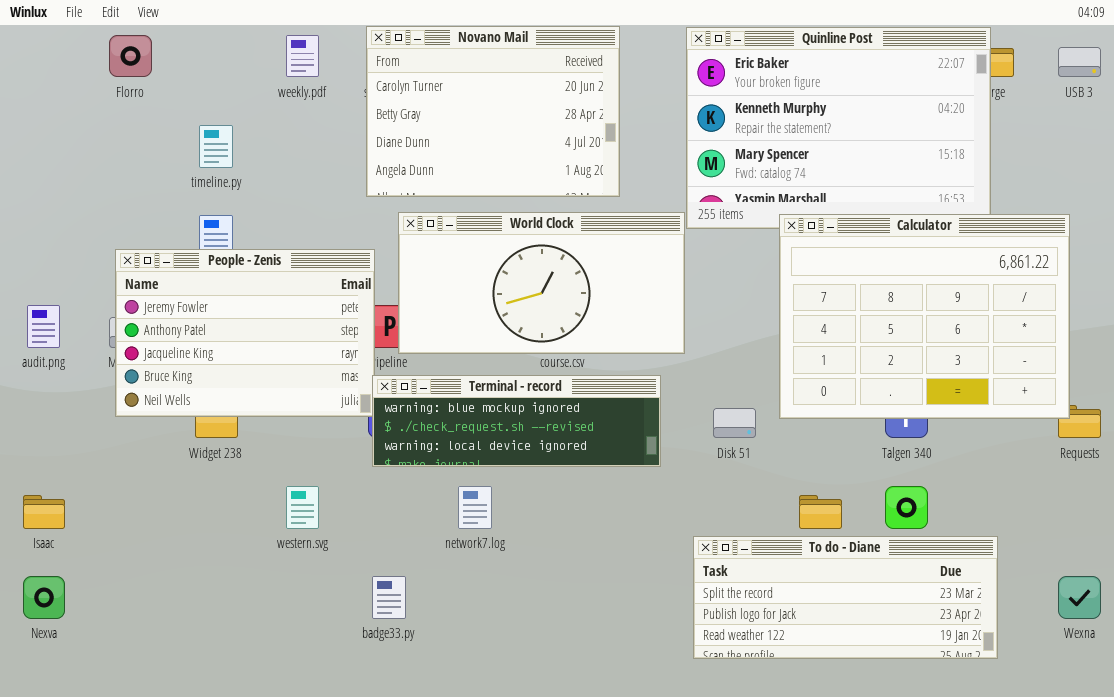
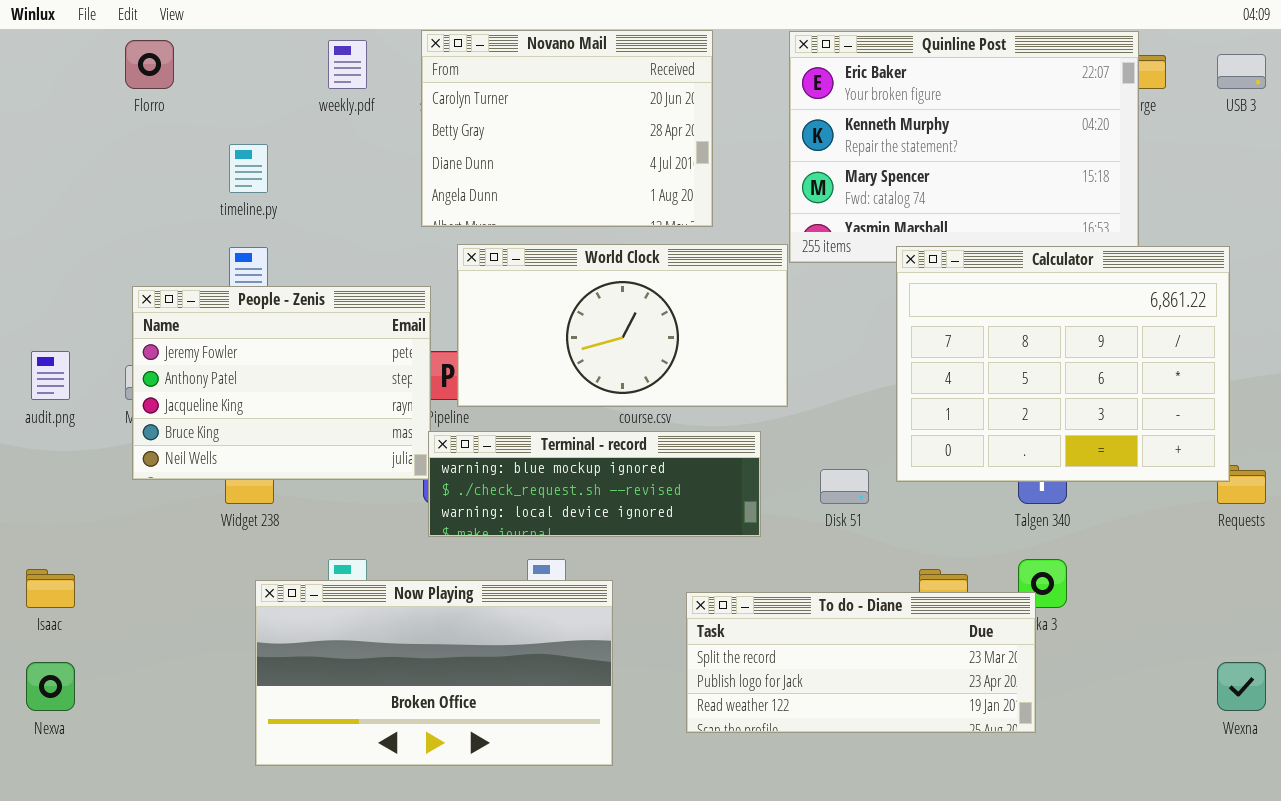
Now Playing: none -> [255,580,613,766], opened
To do - Diane: [693,536,998,659] -> [686,592,1036,733], moved

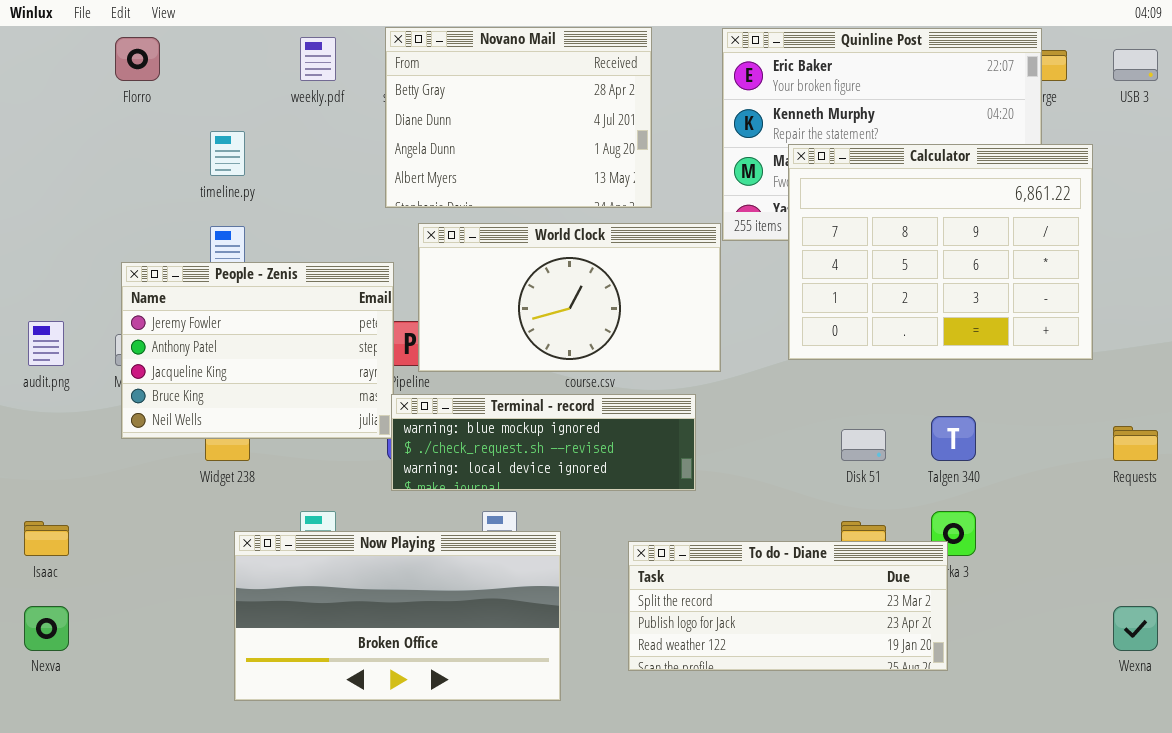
Novano Mail: [421,30,713,227] -> [385,27,652,208], scrolled down 1 row
Calculator: [896,246,1230,482] -> [788,144,1093,360], moved
Disk 51: [820,469,869,504] -> [841,429,886,461], moved

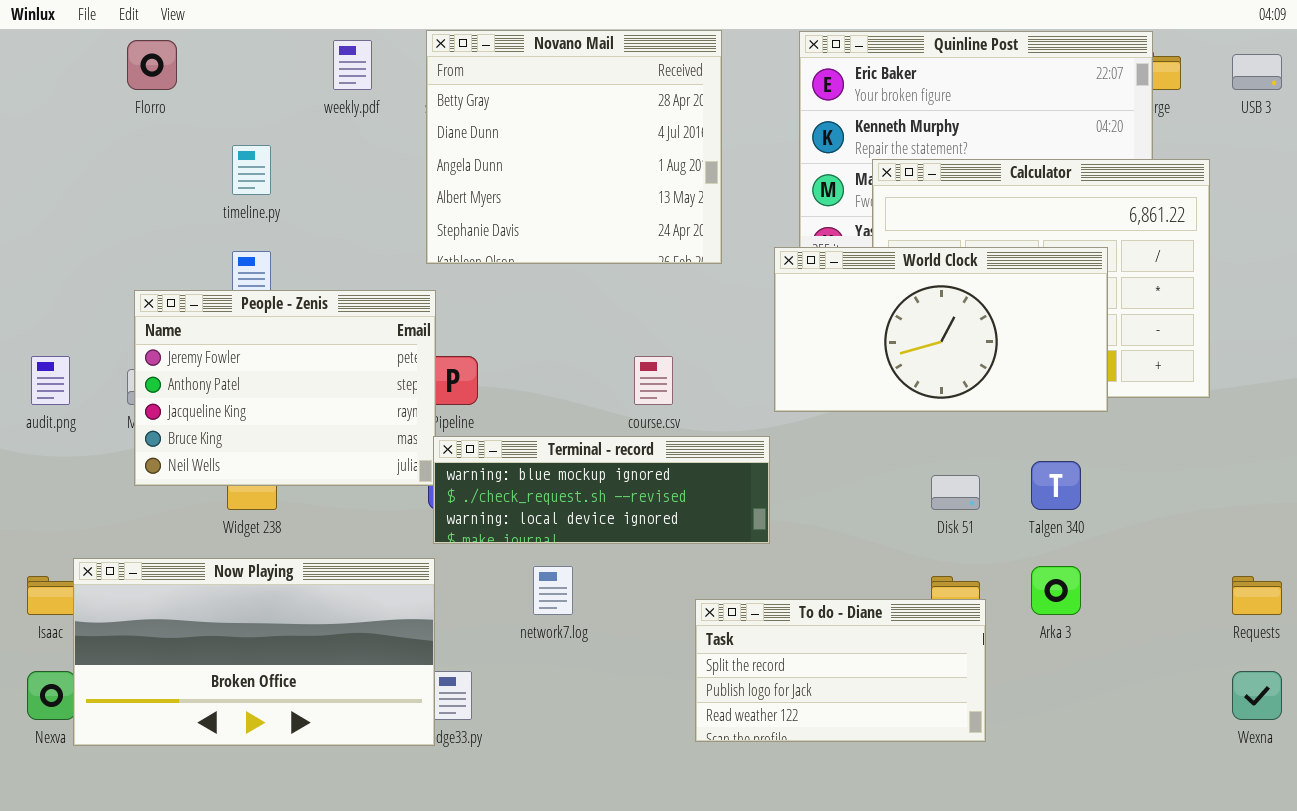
Novano Mail: [385,27,652,208] -> [426,30,722,264], resized
World Clock: [418,223,721,372] -> [774,247,1108,412], moved
Requests: [1113,426,1158,461] -> [1232,576,1282,615], moved
Now Playing: [234,531,561,701] -> [73,558,435,746], moved
To do - Diane: [628,541,948,671] -> [695,599,986,742], resized

